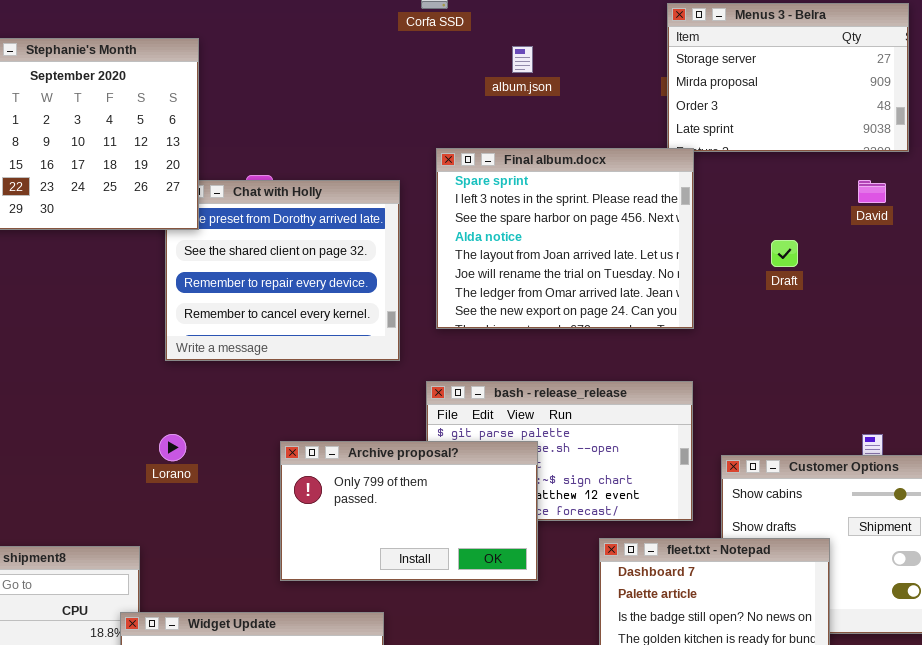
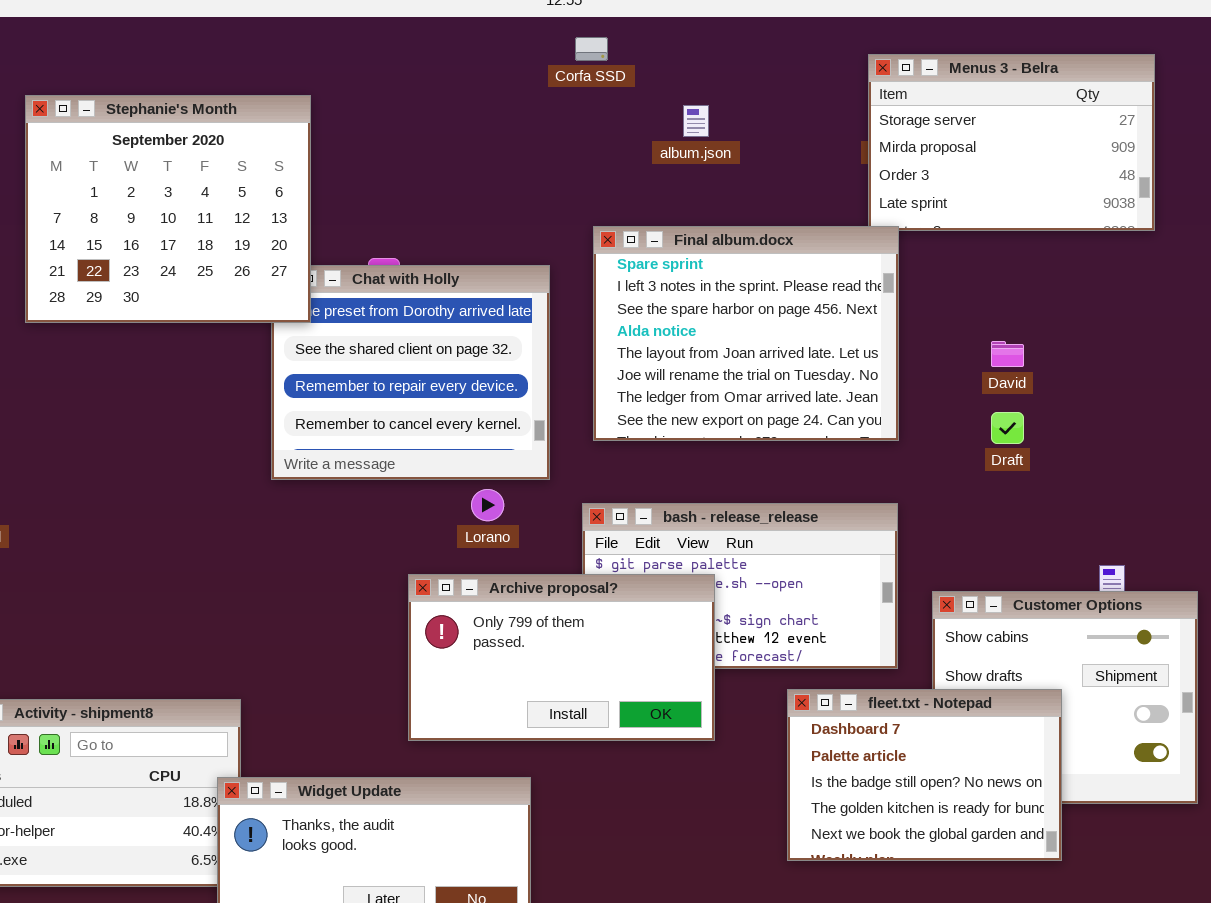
David: [858,180,886,203] -> [991,341,1024,367], moved
Draft: [771,240,798,267] -> [991,412,1024,444], moved
Lorano: [159,434,186,461] -> [471,489,504,521], moved

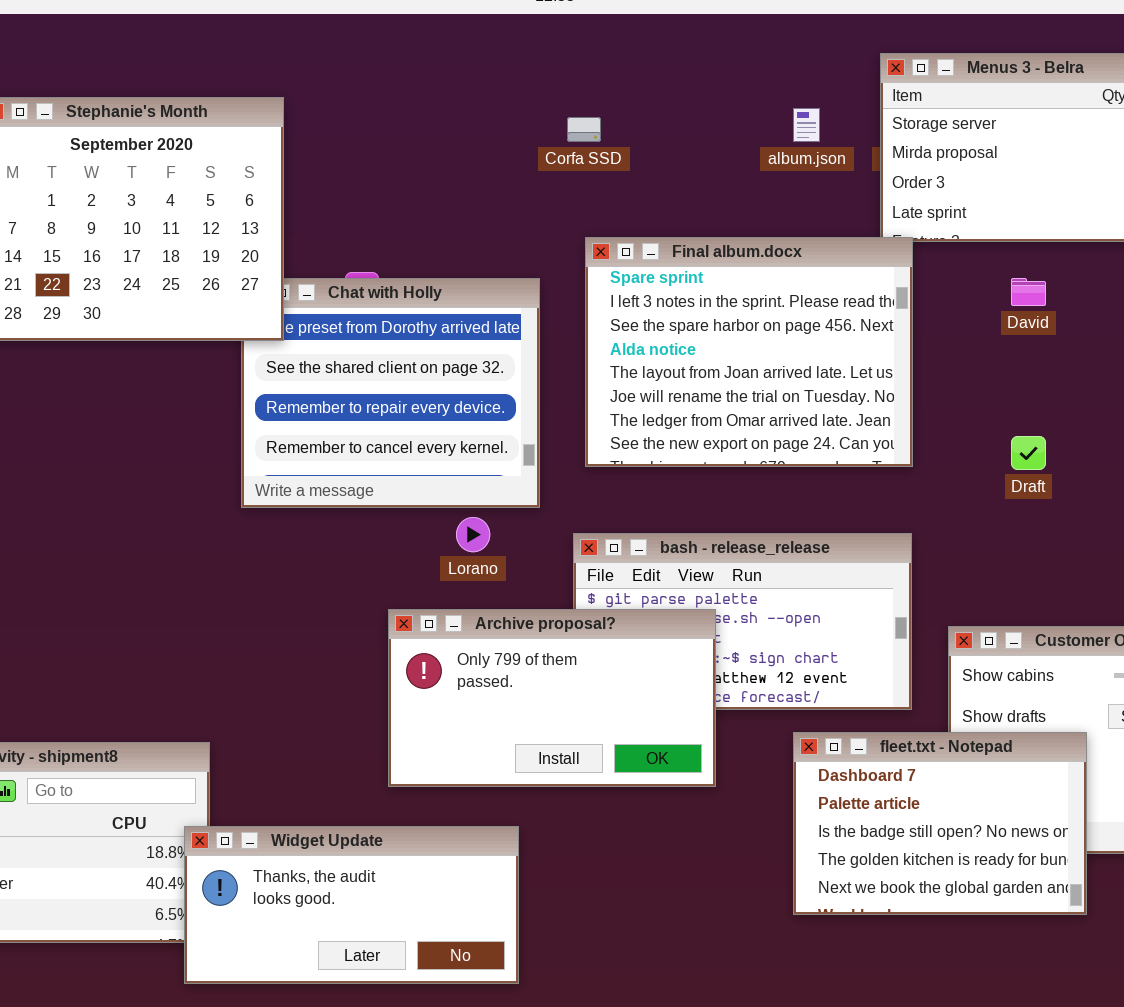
Corfa SSD: [575,37,608,61] -> [567,117,601,142], moved
album.json: [683,105,709,137] -> [793,108,820,142], moved
David: [991,341,1024,367] -> [1011,278,1046,306], moved

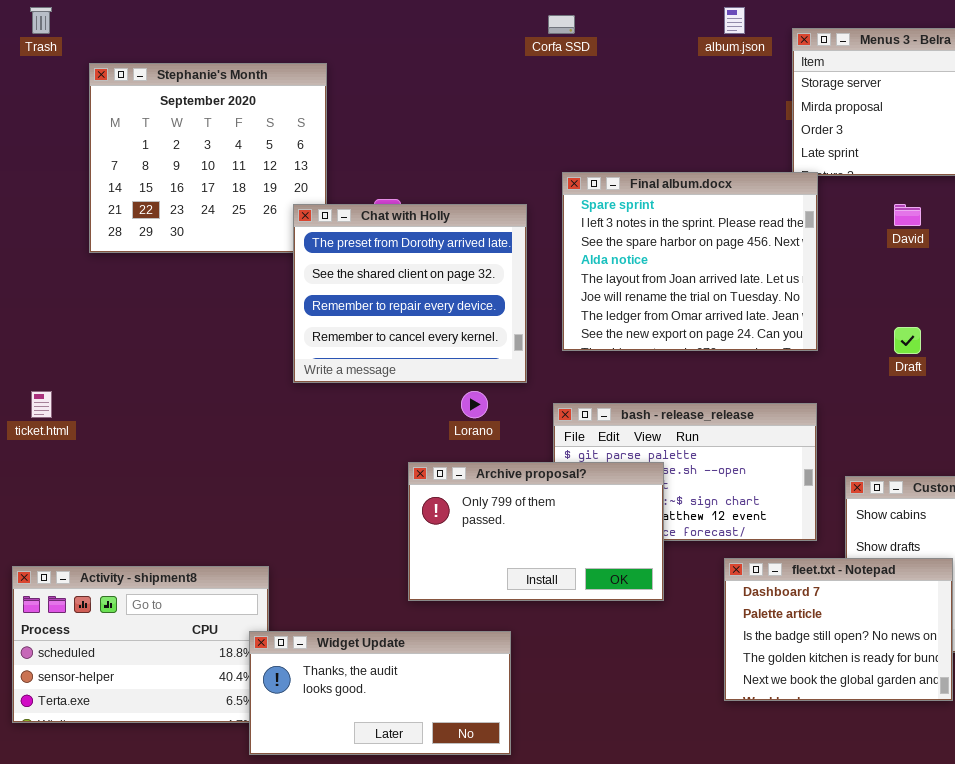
album.json: [793,108,820,142] -> [724,7,745,34], moved
Corfa SSD: [567,117,601,142] -> [548,15,575,34], moved
Chat with Holly: [241,278,540,508] -> [293,204,527,383], raised

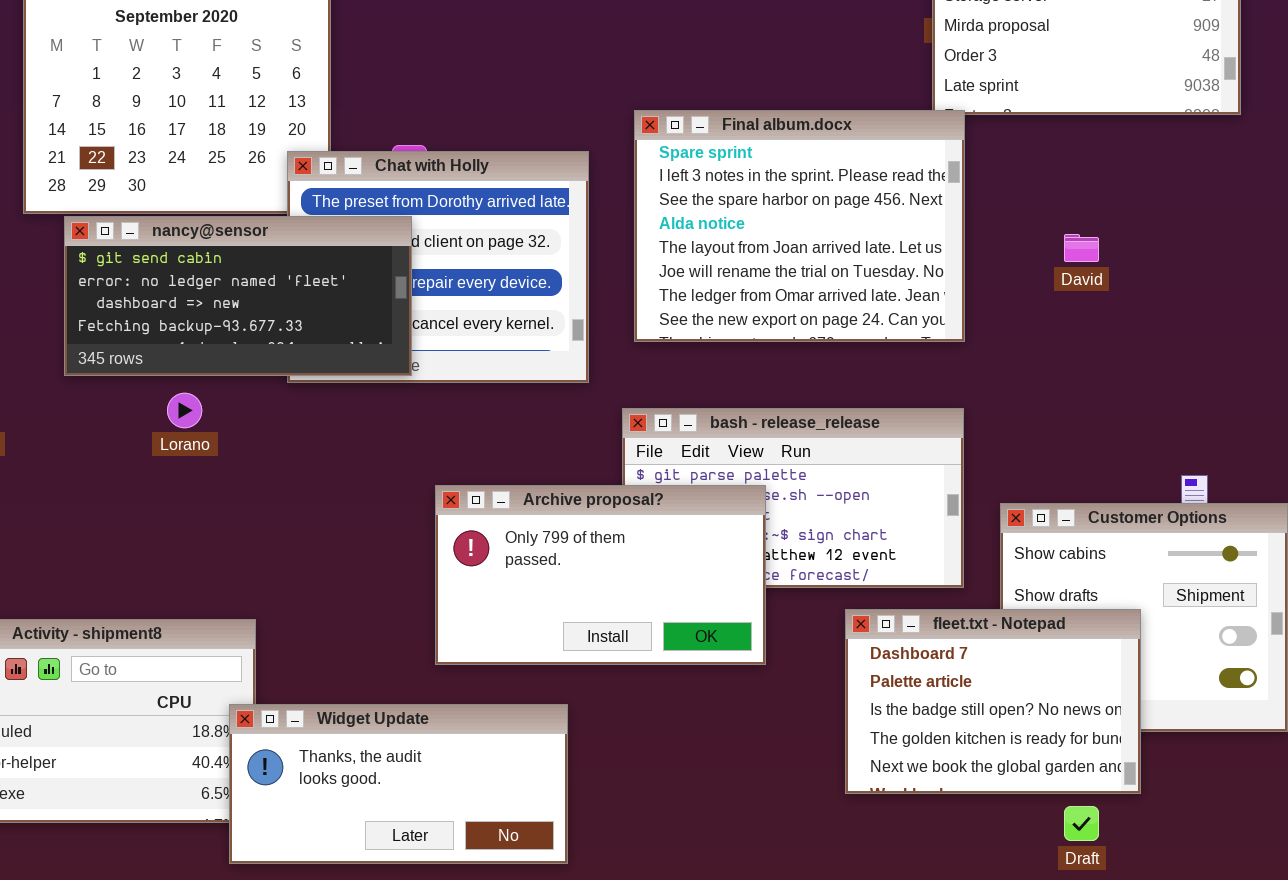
David: [894,204,921,226] -> [1064,234,1099,262], moved
nancy@sensor: none -> [64,216,412,376], opened
Draft: [894,327,921,354] -> [1064,806,1099,841], moved
Lorano: [461,391,488,418] -> [167,393,202,428], moved

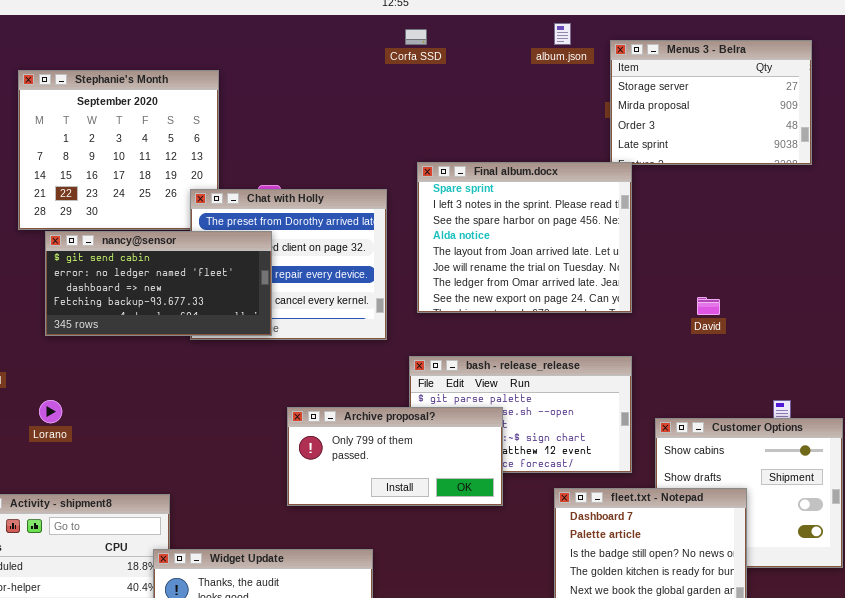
David: [1064,234,1099,262] -> [697,297,720,315], moved
Lorano: [167,393,202,428] -> [39,400,62,423], moved
Archive proposal?: [435,485,766,665] -> [287,407,503,506], resized

